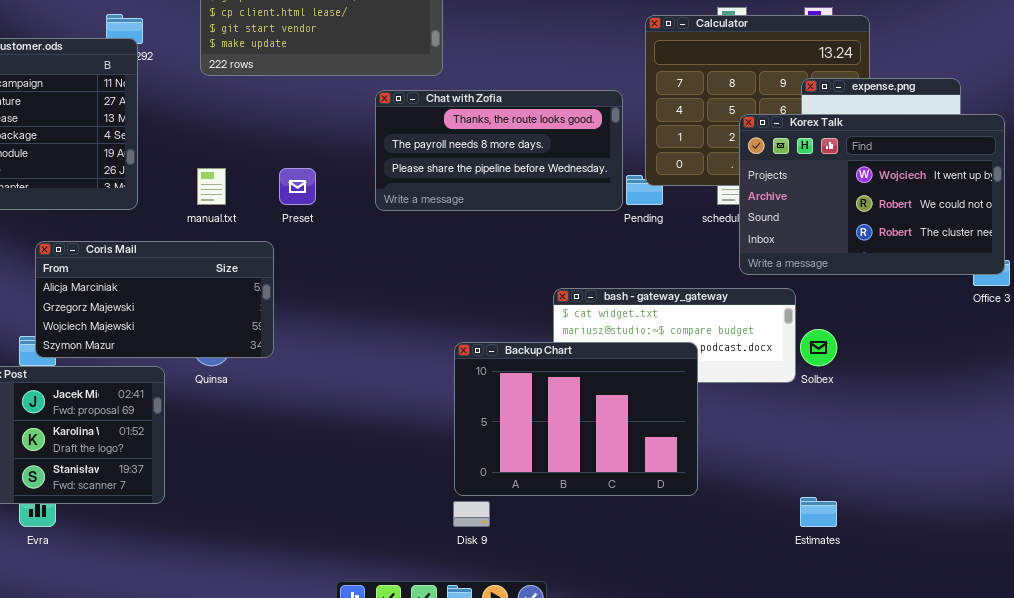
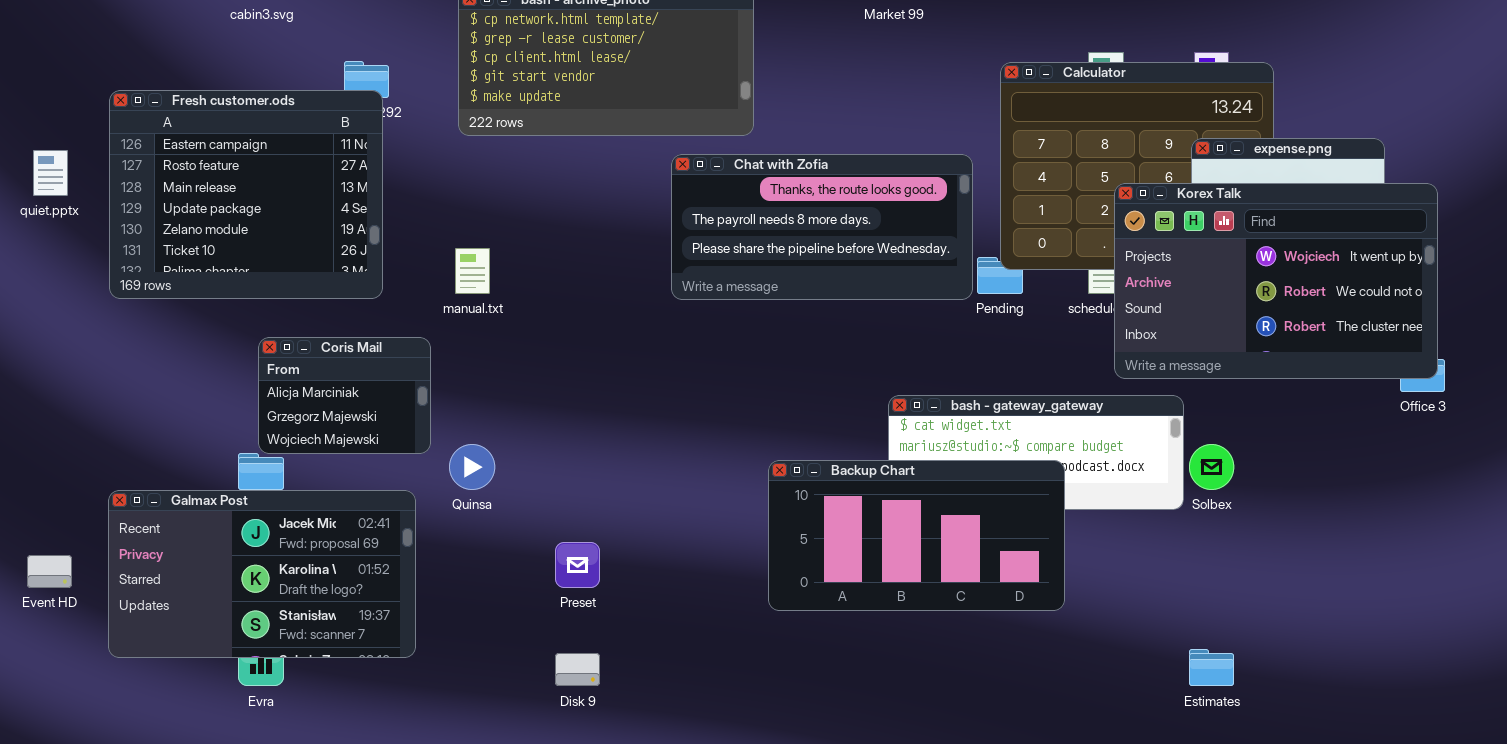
Preset: [279,168,316,205] -> [555,542,600,588], moved
Coris Mail: [35,241,274,358] -> [258,337,431,454], resized
Backup Chart: [454,342,698,496] -> [768,460,1065,611], resized
Disk 9: [453,501,490,527] -> [555,653,600,686], moved

